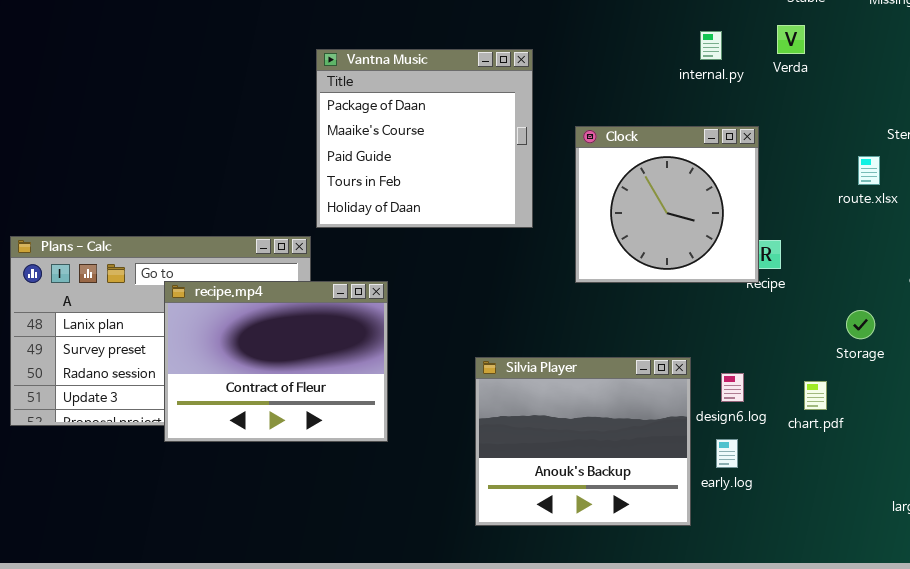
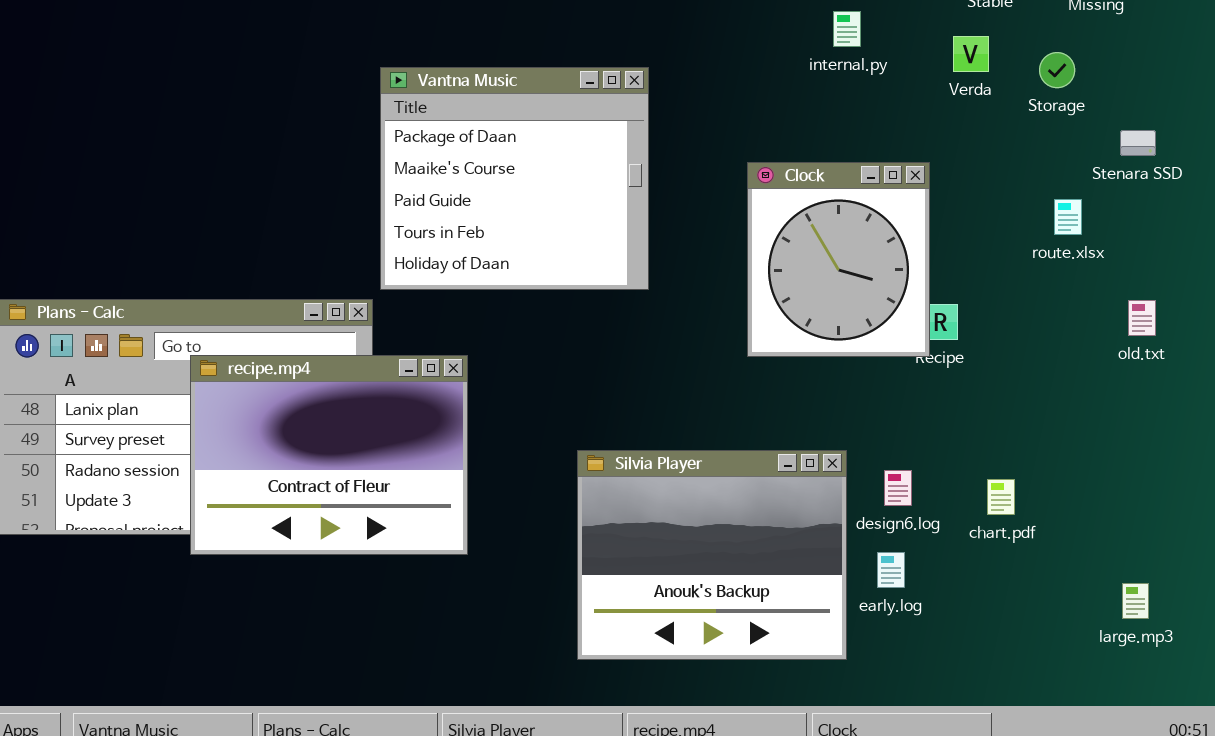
internal.py: [700,31,722,60] -> [833,11,861,47], moved
Clock: [575,126,759,283] -> [747,162,930,357], resized
Storage: [846,310,875,339] -> [1039,52,1075,88], moved

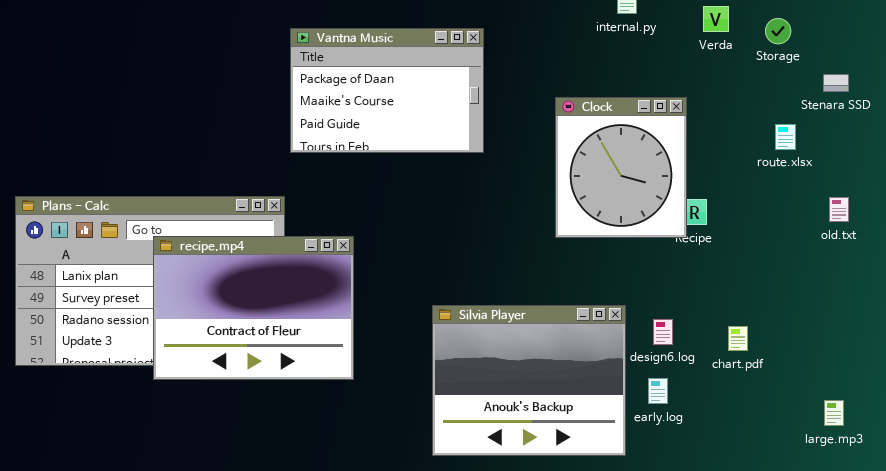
Vantna Music: [380,67,649,290] -> [290,28,484,153], resized

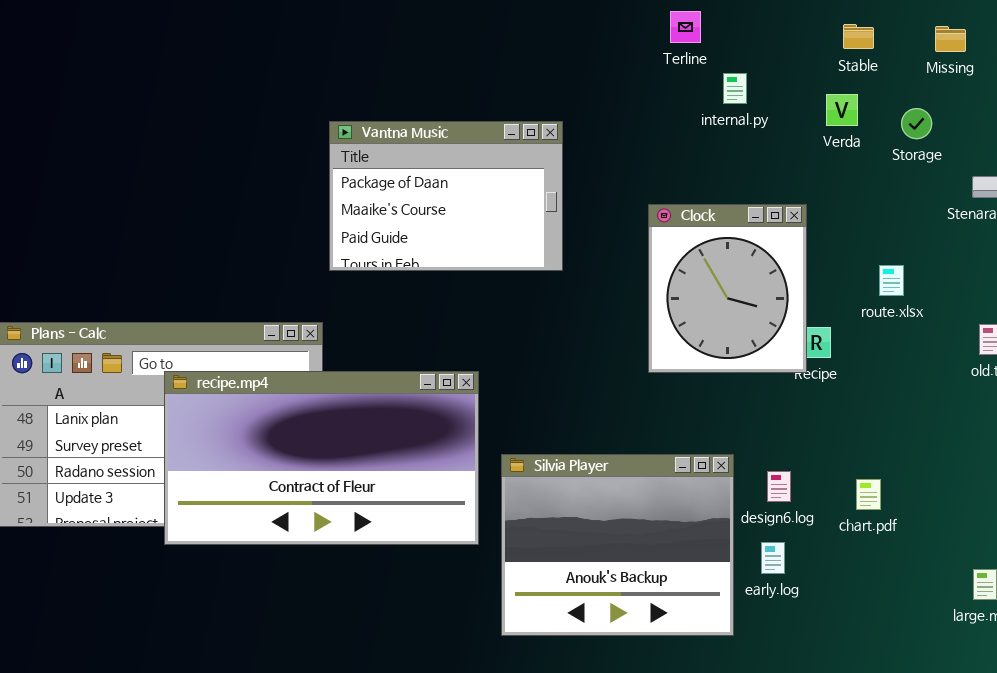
route.xlsx: [775,124,796,150] -> [879,265,904,296], moved
recipe.mp4: [153,236,354,380] -> [164,371,479,545], resized

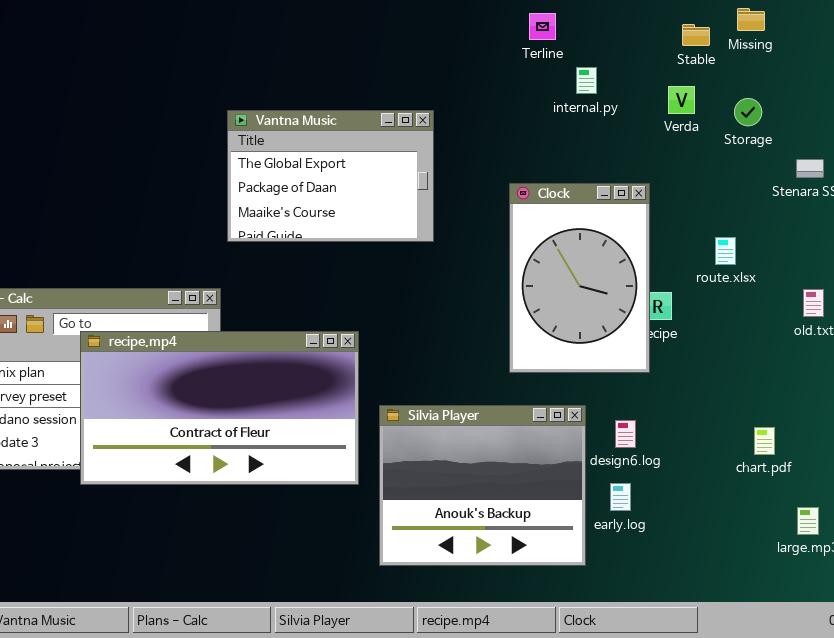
Missing: [935,26,966,52] -> [737,8,765,31], moved
Vantna Music: [329,121,563,271] -> [227,110,434,242], scrolled up 1 row
Clock: [648,204,807,373] -> [509,183,650,373], resized
chart.pdf: [856,479,881,510] -> [754,427,775,455], moved

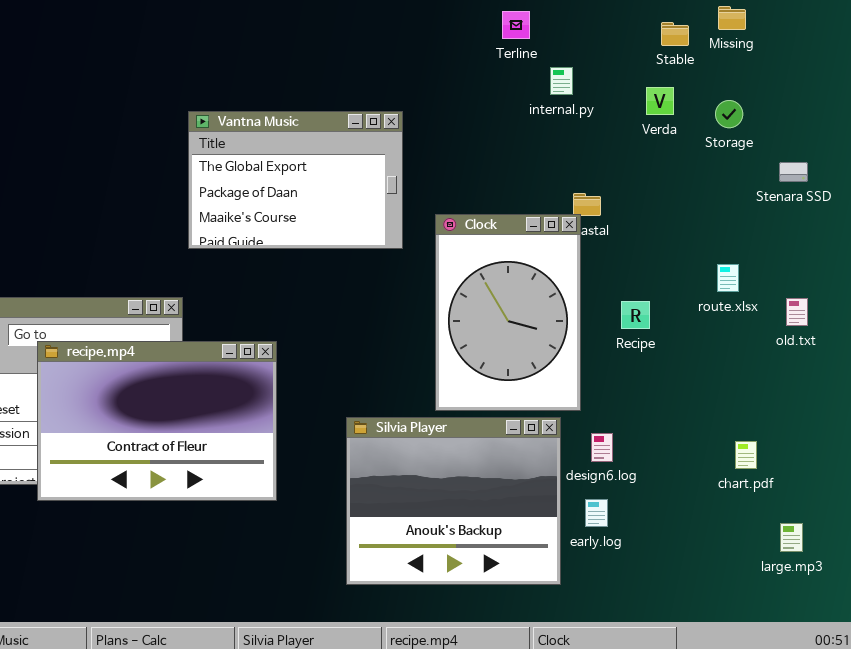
Clock: [509,183,650,373] -> [435,214,581,411], moved
route.xlsx: [715,237,736,265] -> [717,264,739,292], moved
recipe.mp4: [80,331,359,485] -> [37,341,277,501], resized

